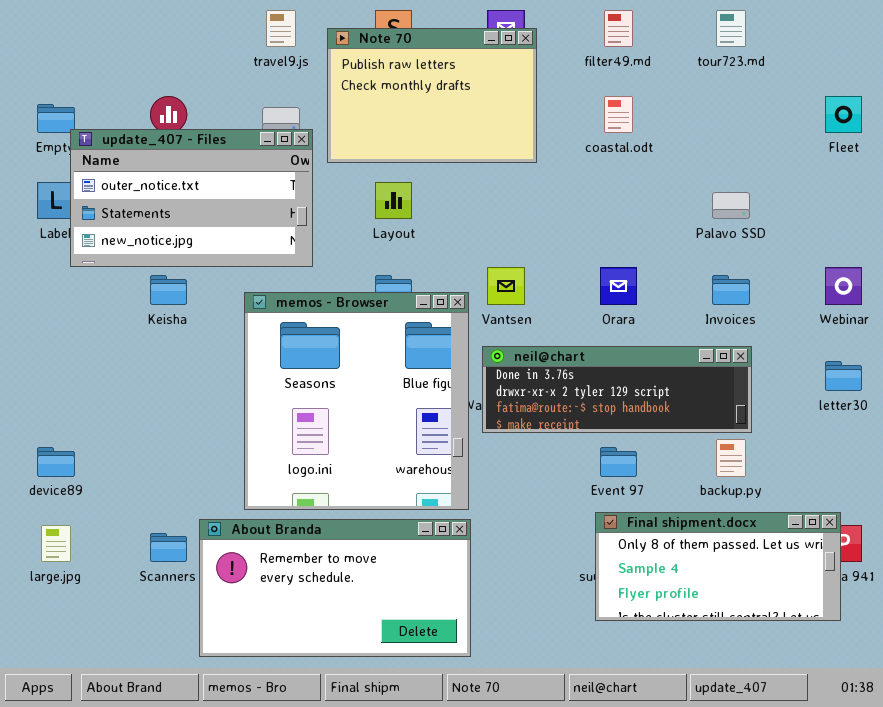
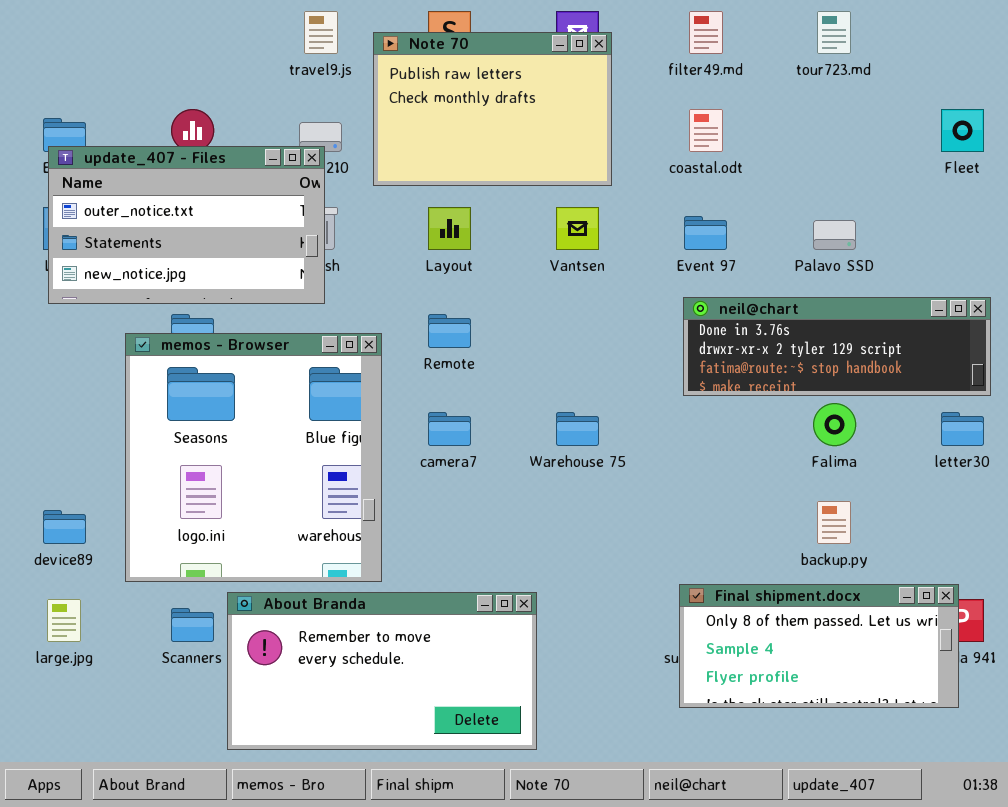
update_407 - Files: [70,129,313,267] -> [48,146,325,304], moved
Vantsen: [487,267,525,305] -> [556,207,599,250], moved
memos - Browser: [244,292,469,510] -> [125,333,382,582], moved
neil@chart: [482,346,752,433] -> [683,297,991,396], moved
Event 97: [600,447,637,477] -> [684,216,727,250], moved

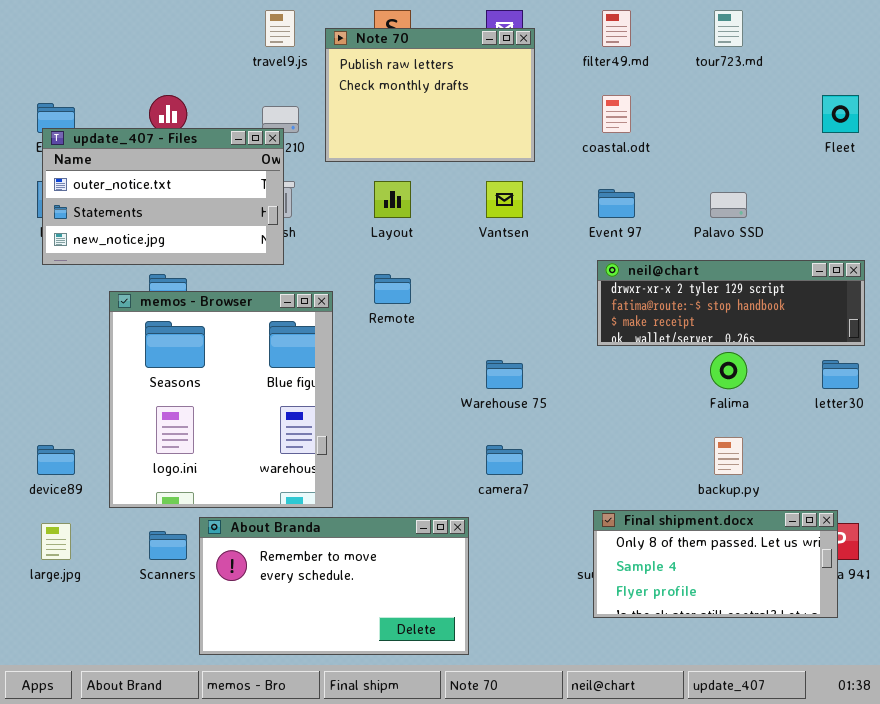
neil@chart: [683,297,991,396] -> [597,260,865,346], scrolled down 1 row
camera7: [428,412,471,446] -> [486,445,523,475], moved

